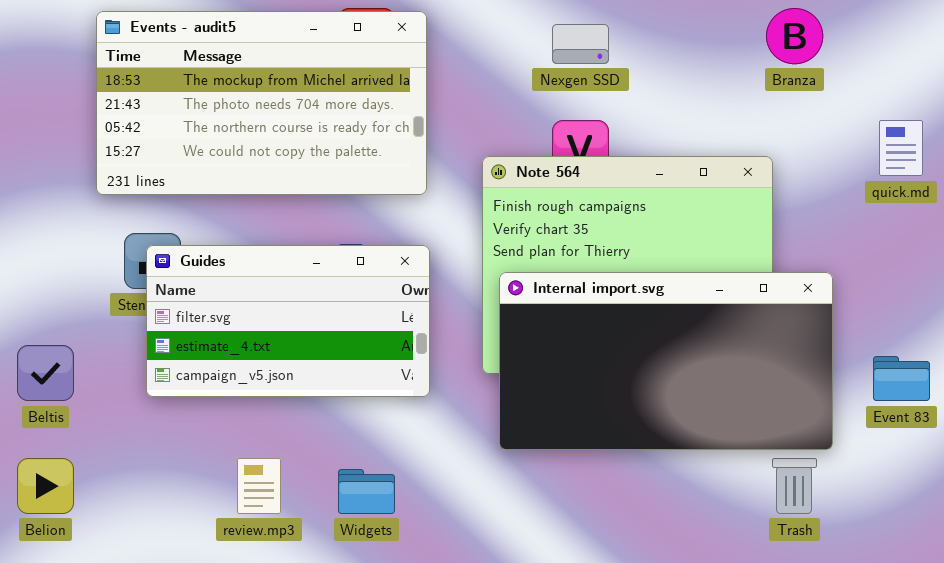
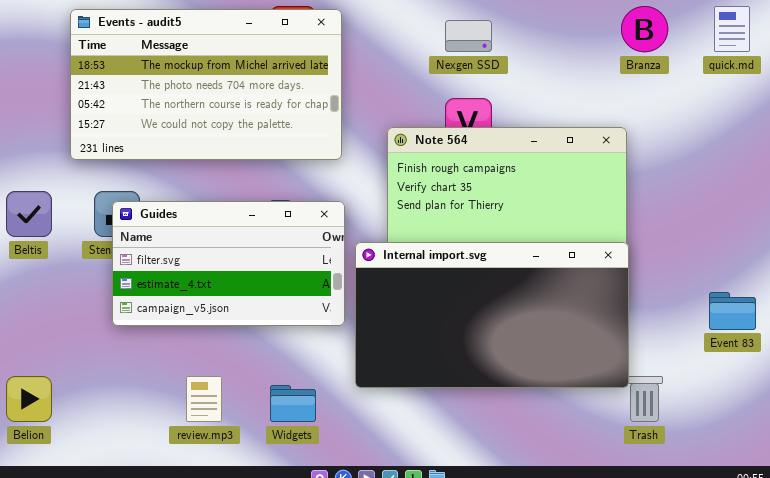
quick.md: [879,120,923,176] -> [714,6,750,52], moved
Internal import.svg: [499,272,833,450] -> [355,242,629,388], moved
Beltis: [17,345,74,401] -> [6,191,52,237], moved

